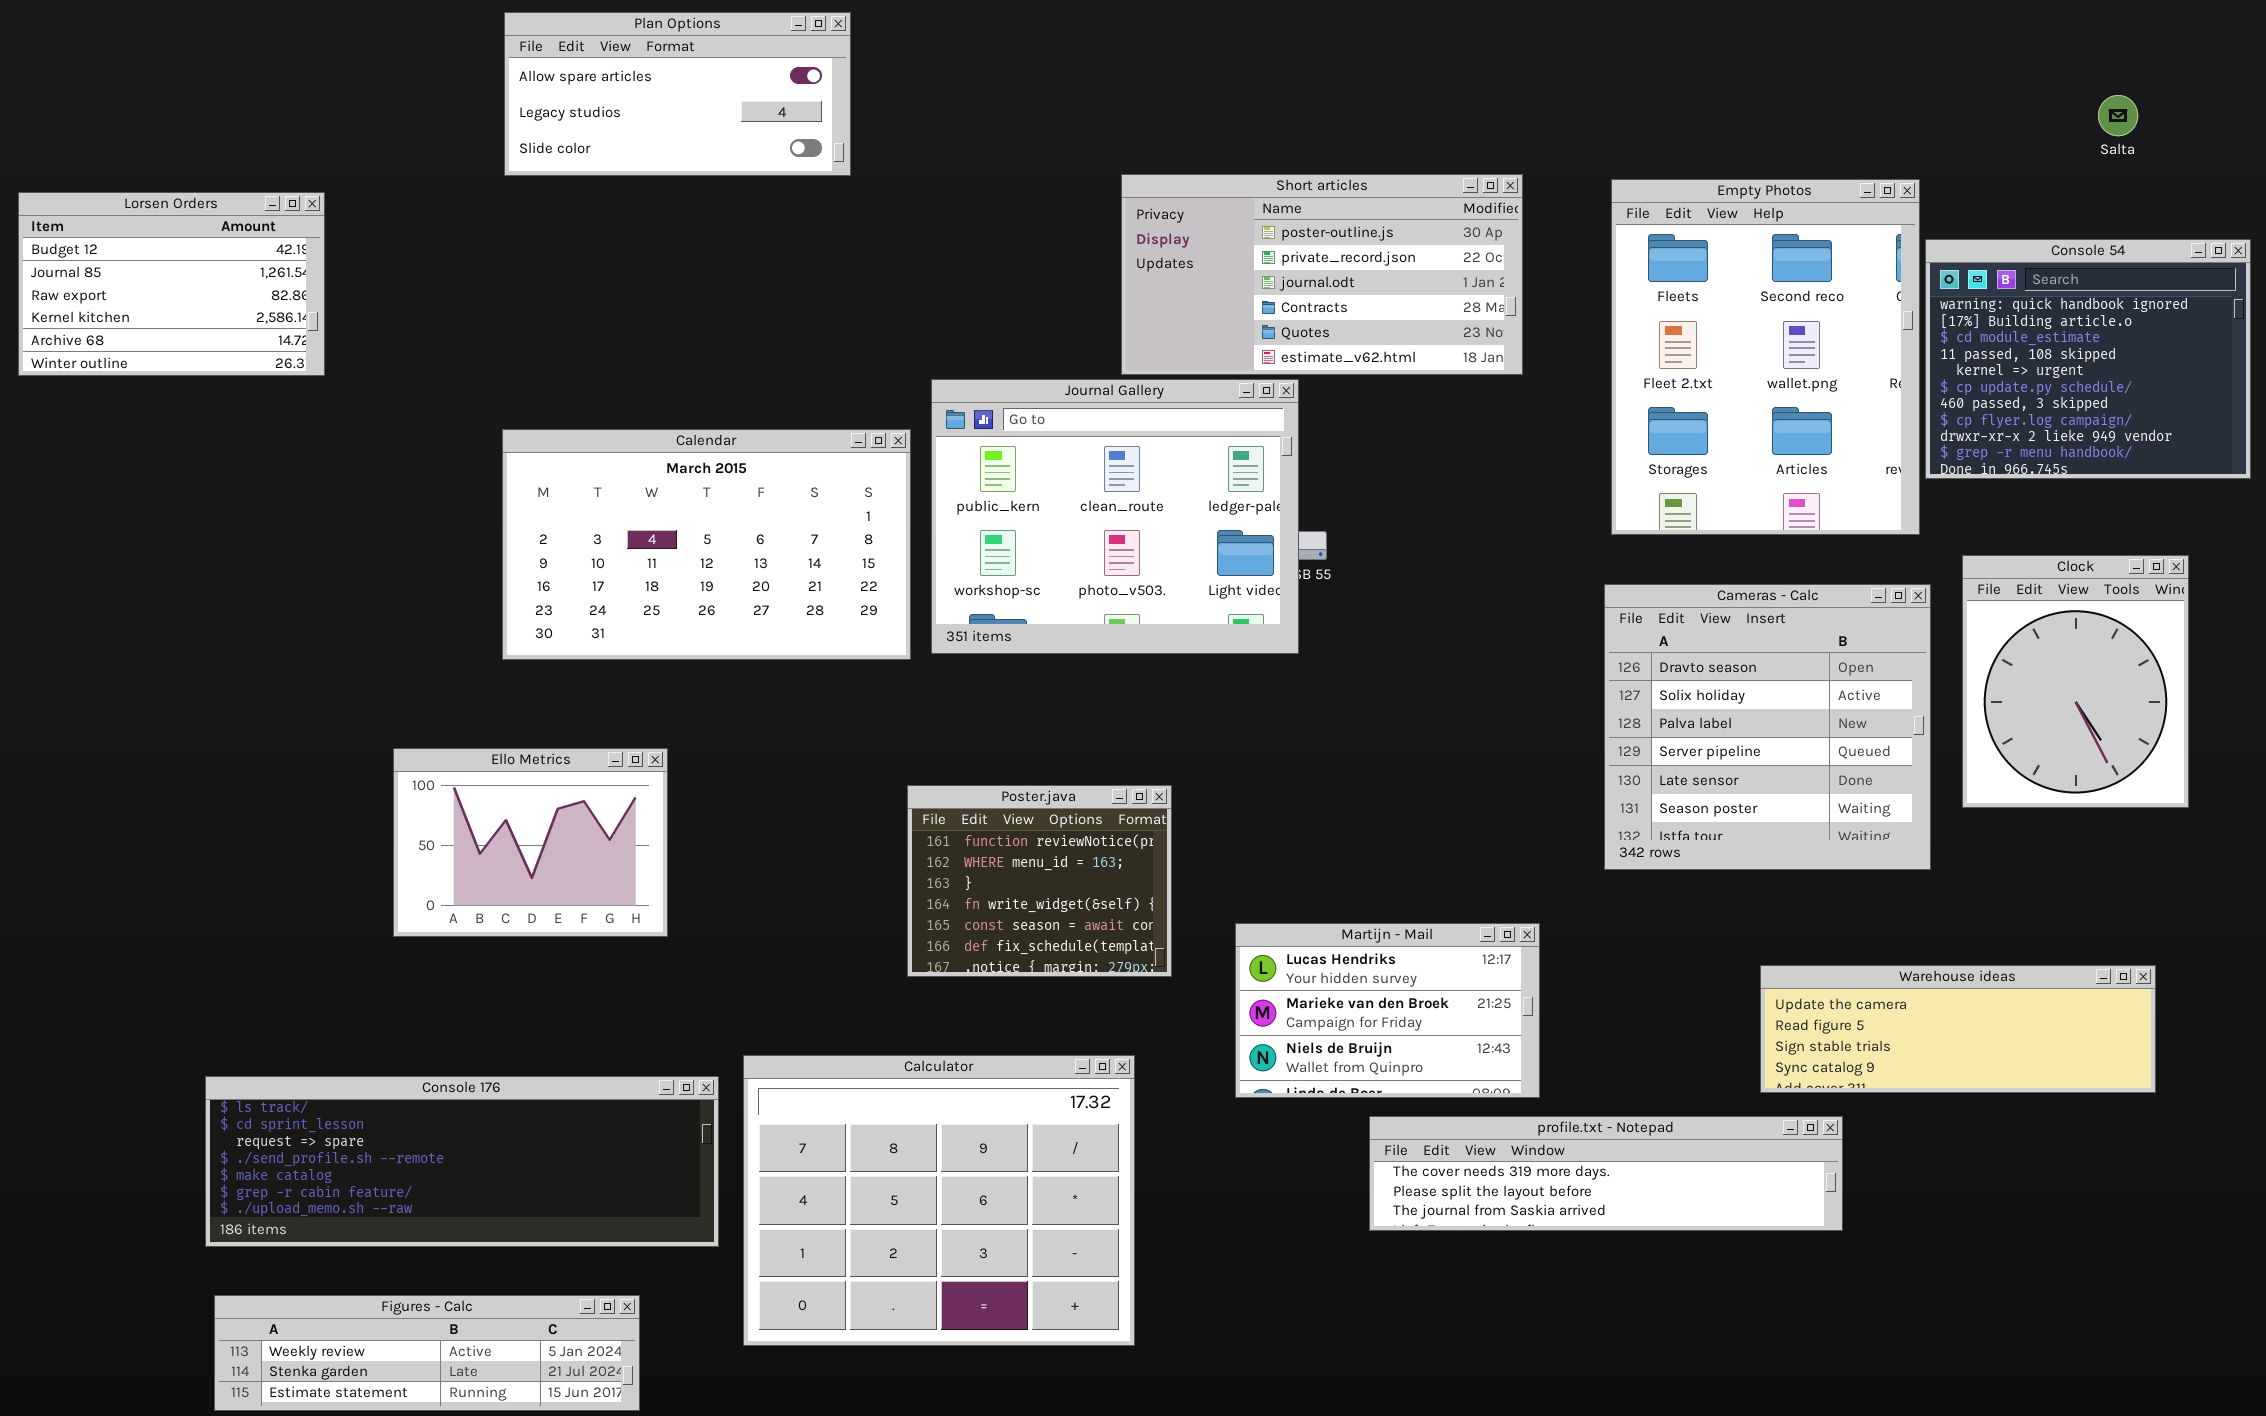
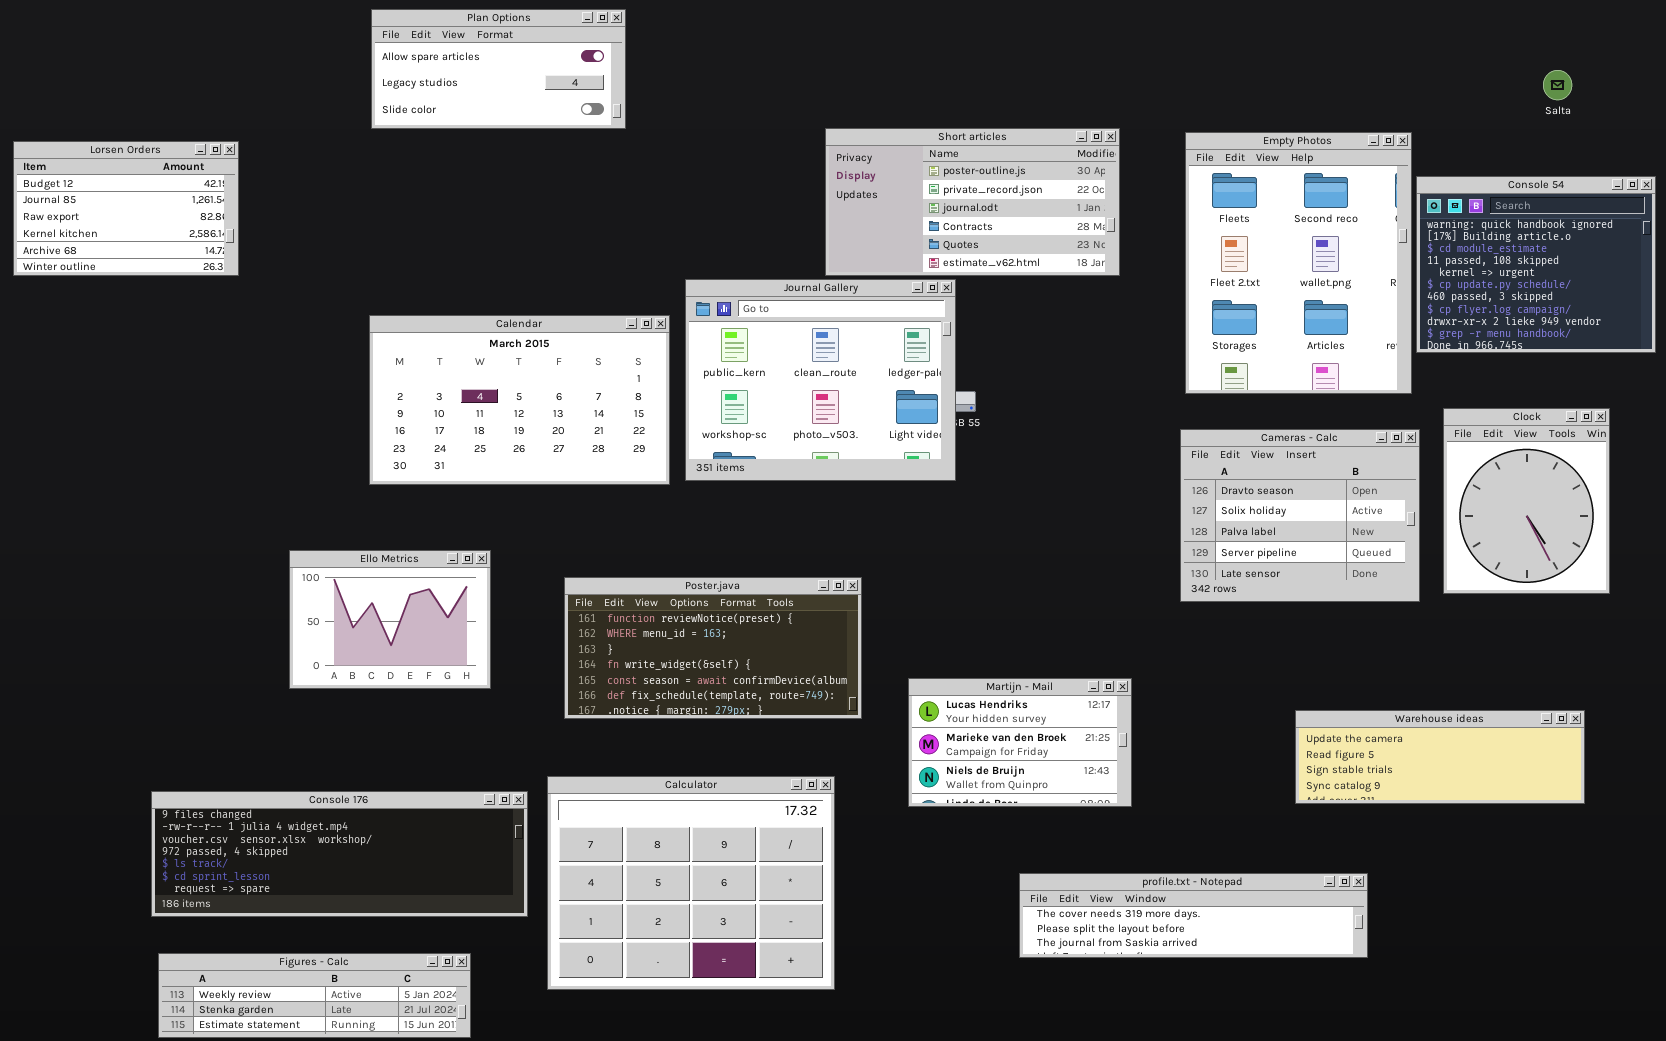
Cameras - Calc: [1604,584,1931,870] -> [1180,429,1420,602], resized
Poster.java: [907,785,1172,977] -> [564,577,862,719], resized
Console 176: [205,1076,719,1247] -> [151,791,528,917], scrolled up 4 rows
profile.txt - Notepad: [1369,1116,1843,1231] -> [1019,873,1368,958], moved

